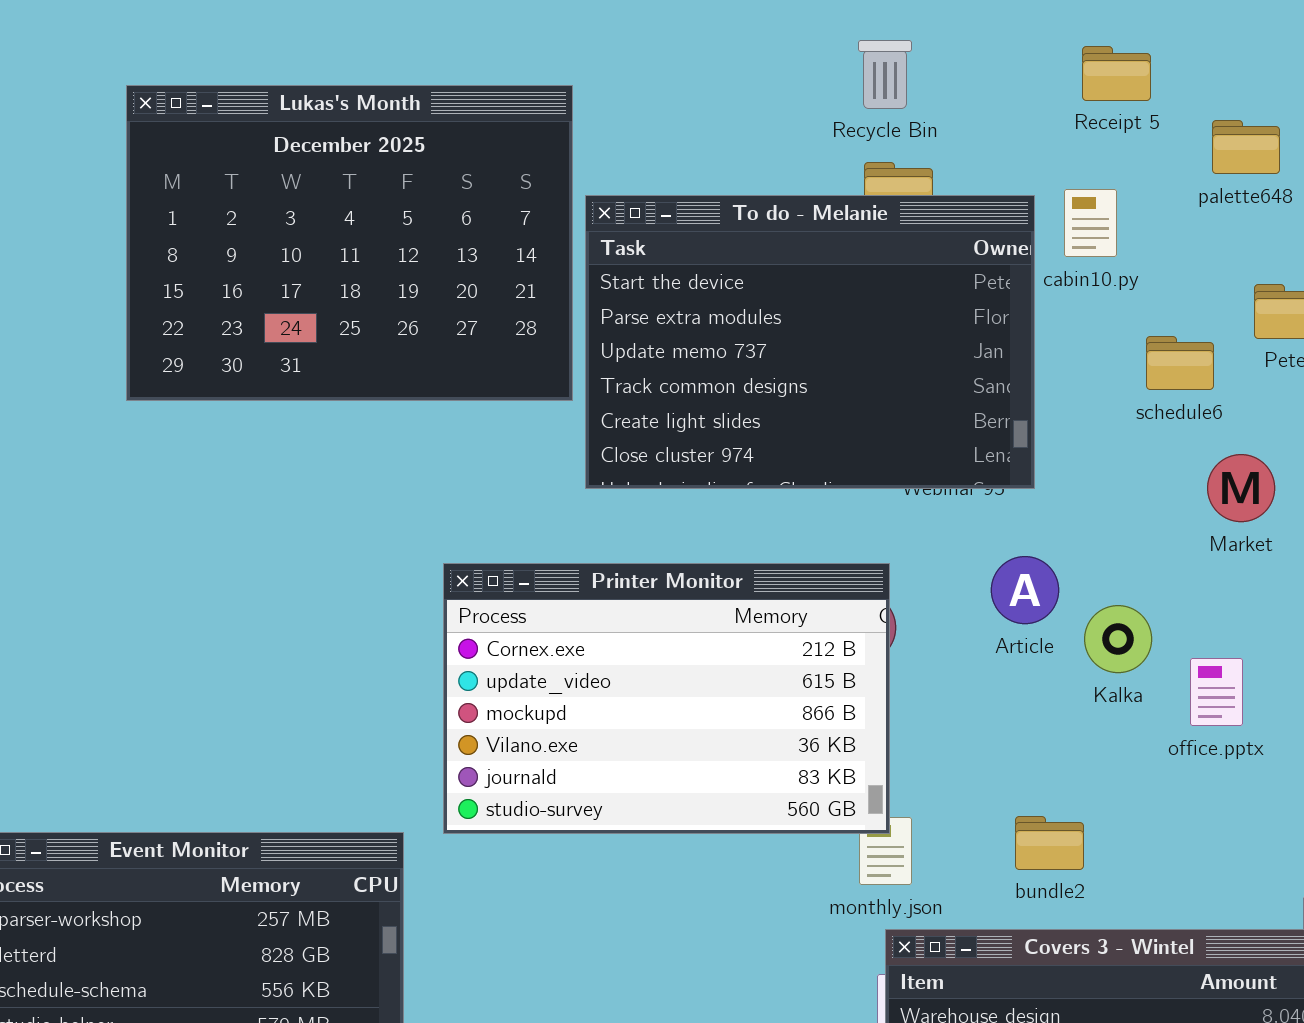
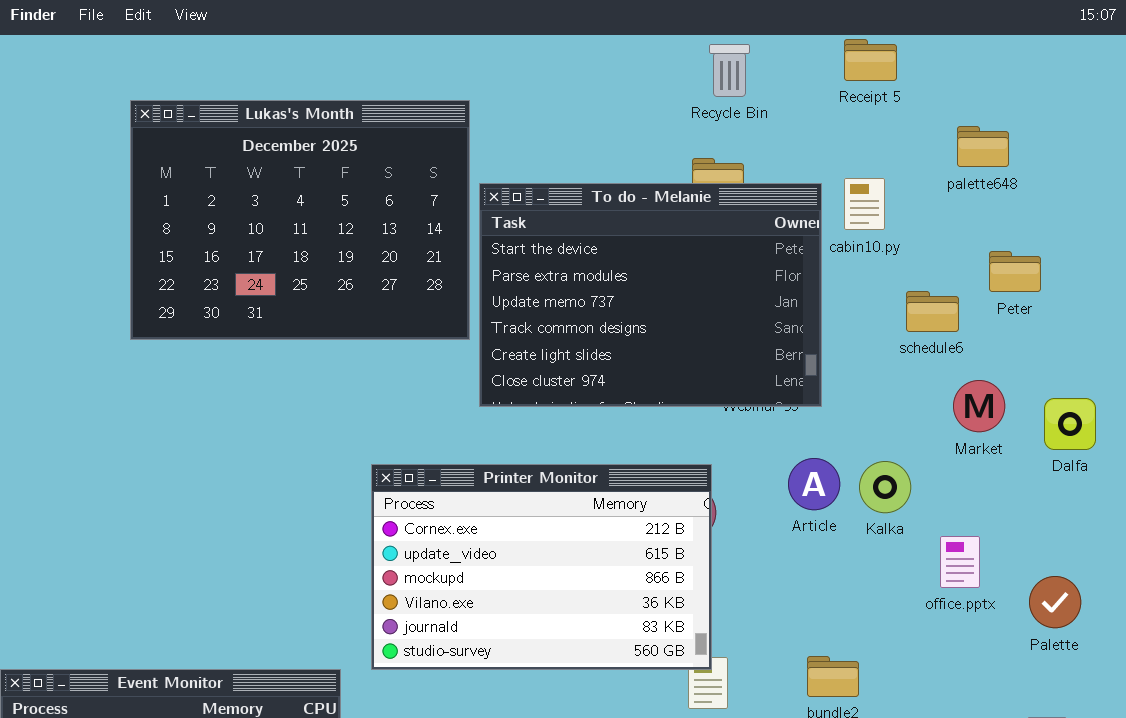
Recycle Bin: [858,40,912,109] -> [709,44,750,97], moved
Receipt 5: [1082,46,1151,101] -> [844,39,897,81], moved
Kalka: [1084,605,1152,673] -> [859,461,911,513], moved

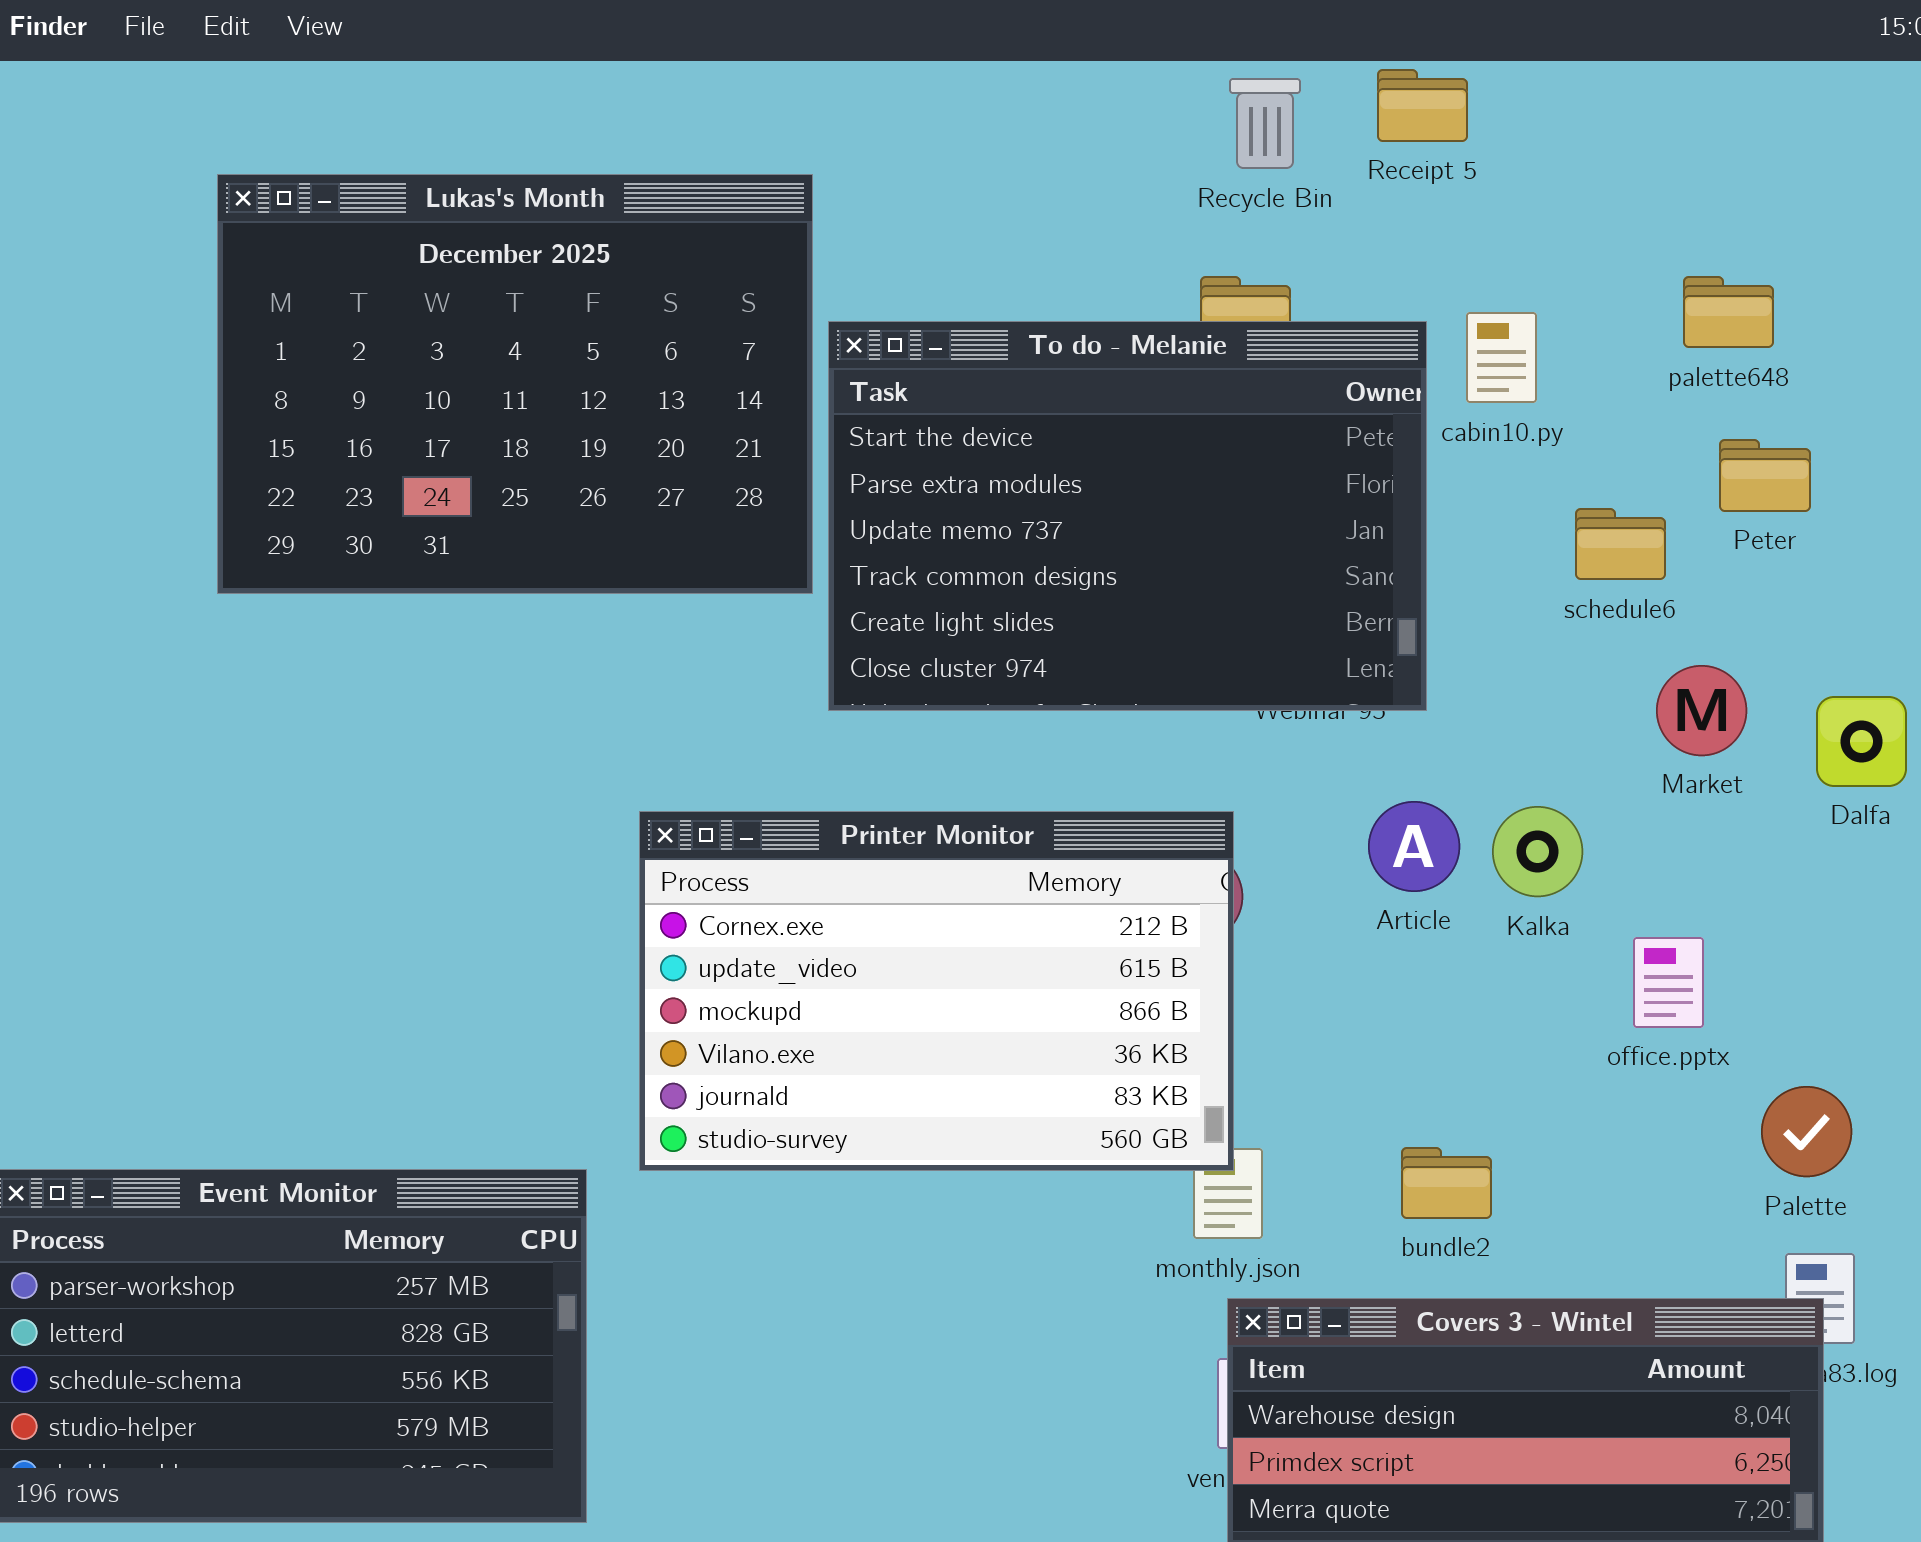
Receipt 5: [844,39,897,81] -> [1377,69,1468,142], moved
palette648: [957,126,1009,167] -> [1683,276,1774,348], moved
Palette: [1029,576,1081,628] -> [1761,1086,1852,1177], moved

